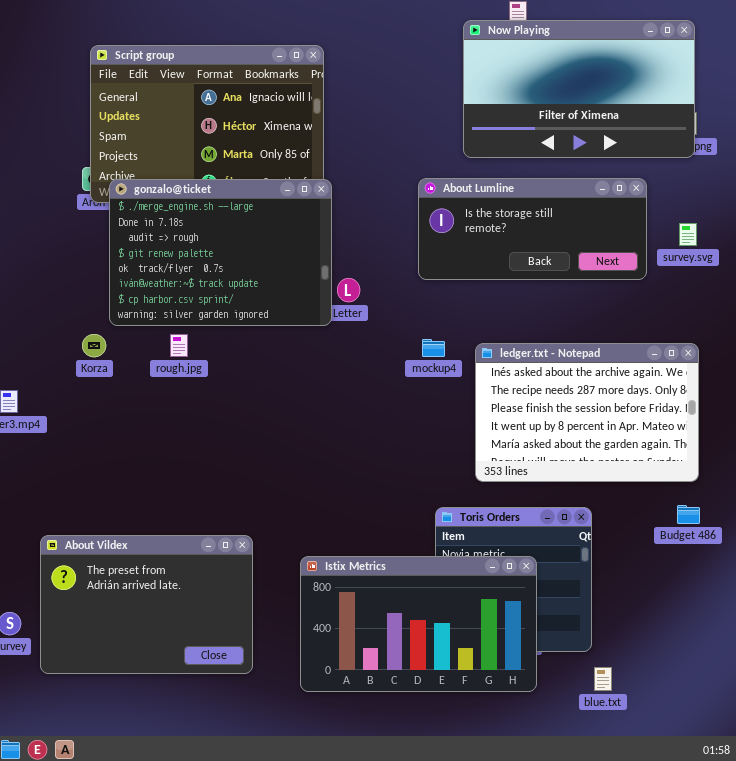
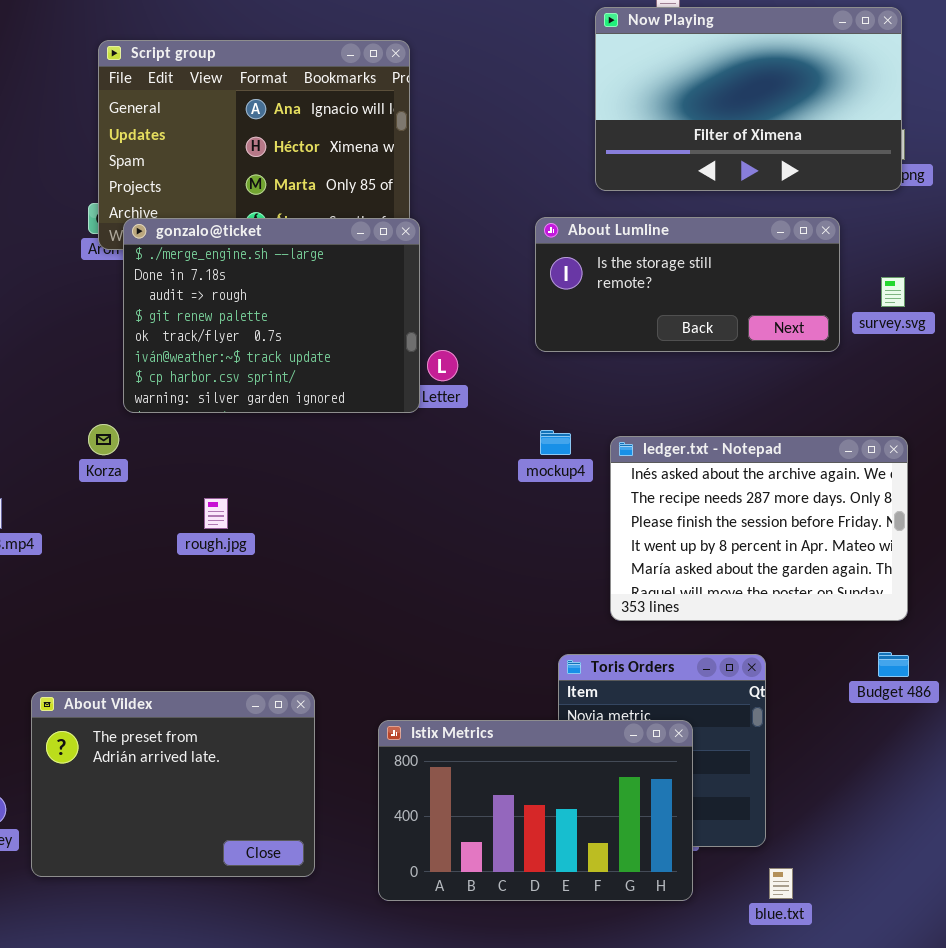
rough.jpg: [170,334,188,357] -> [204,498,228,529], moved

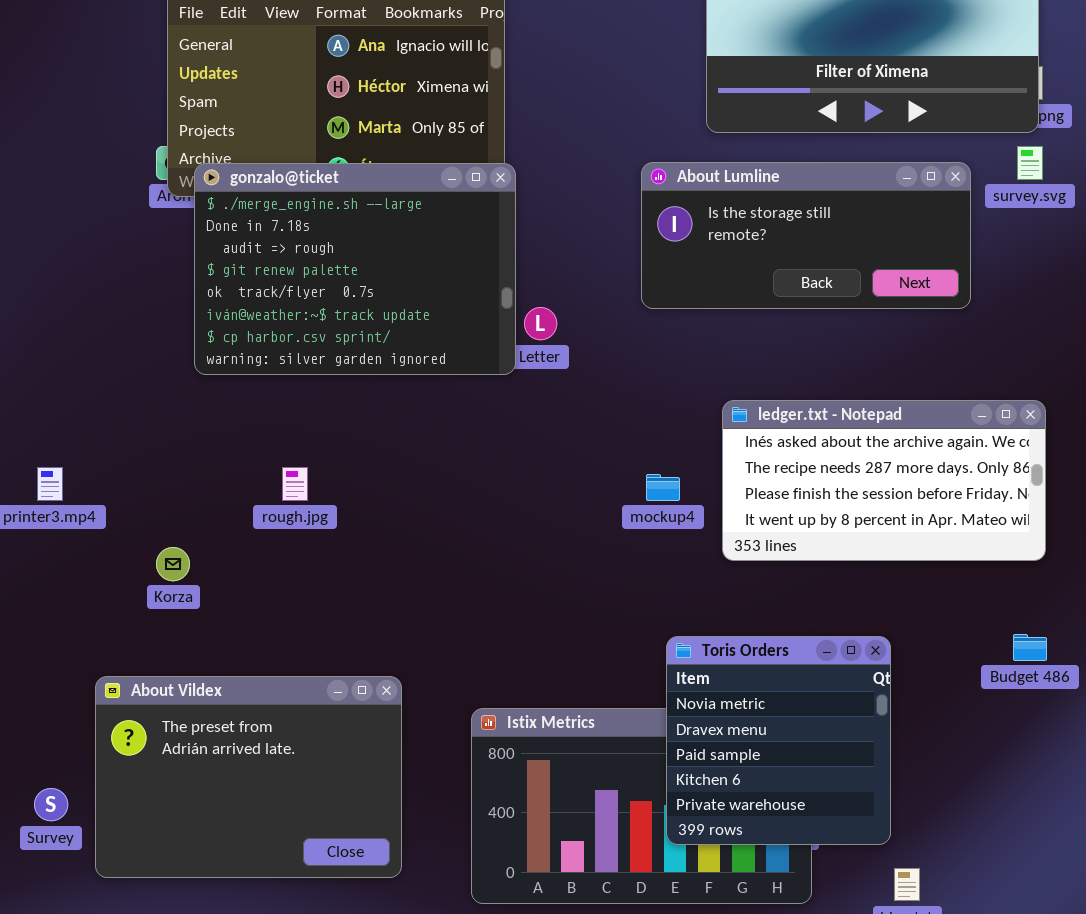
survey.svg: [881,277,905,307] -> [1017,146,1043,180], moved
Korza: [88,424,119,455] -> [156,547,190,581], moved
mockup4: [540,430,571,455] -> [646,474,680,501], moved
ledger.txt - Notepad: [610,436,908,621] -> [722,400,1046,561], resized
Toris Orders: [558,654,766,847] -> [666,636,891,845], raised

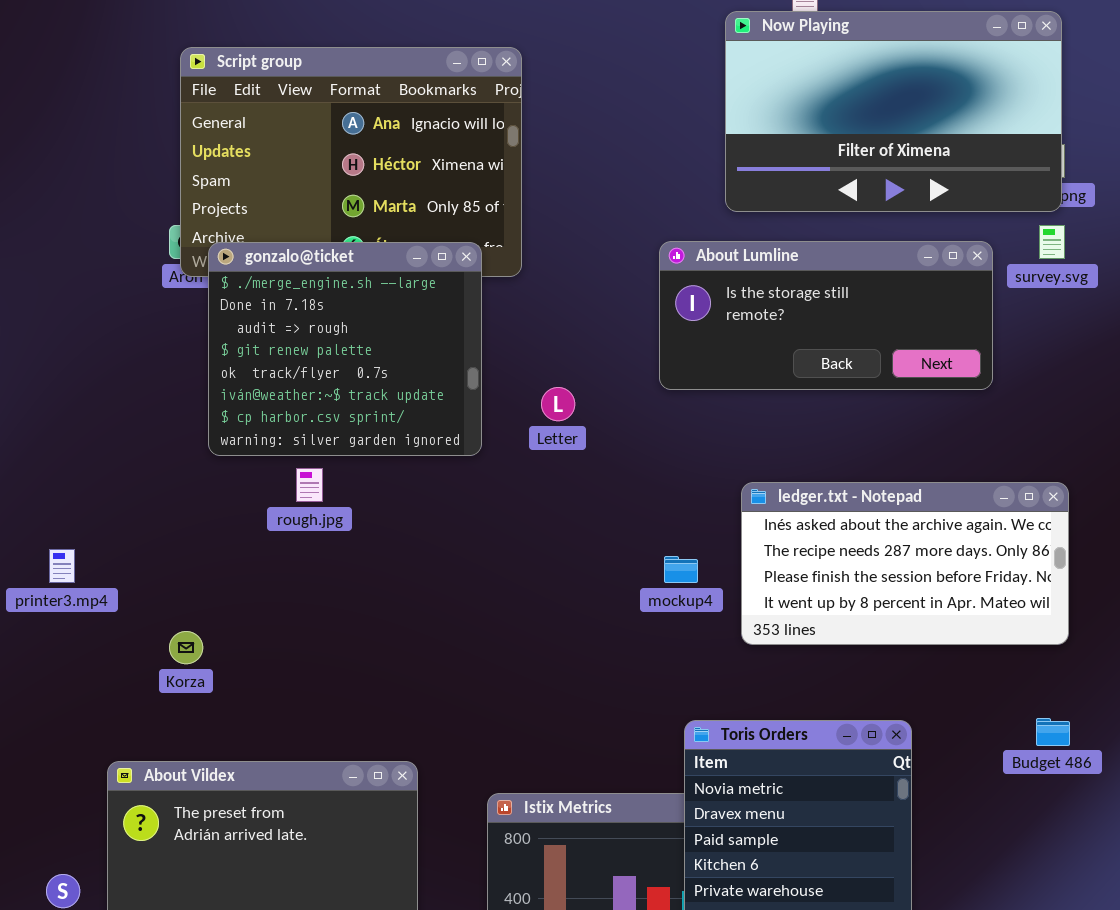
gonzalo@ticket: [194,163,516,375] -> [208,242,482,456], resized
rough.jpg: [282,467,308,501] -> [296,468,323,502], moved

